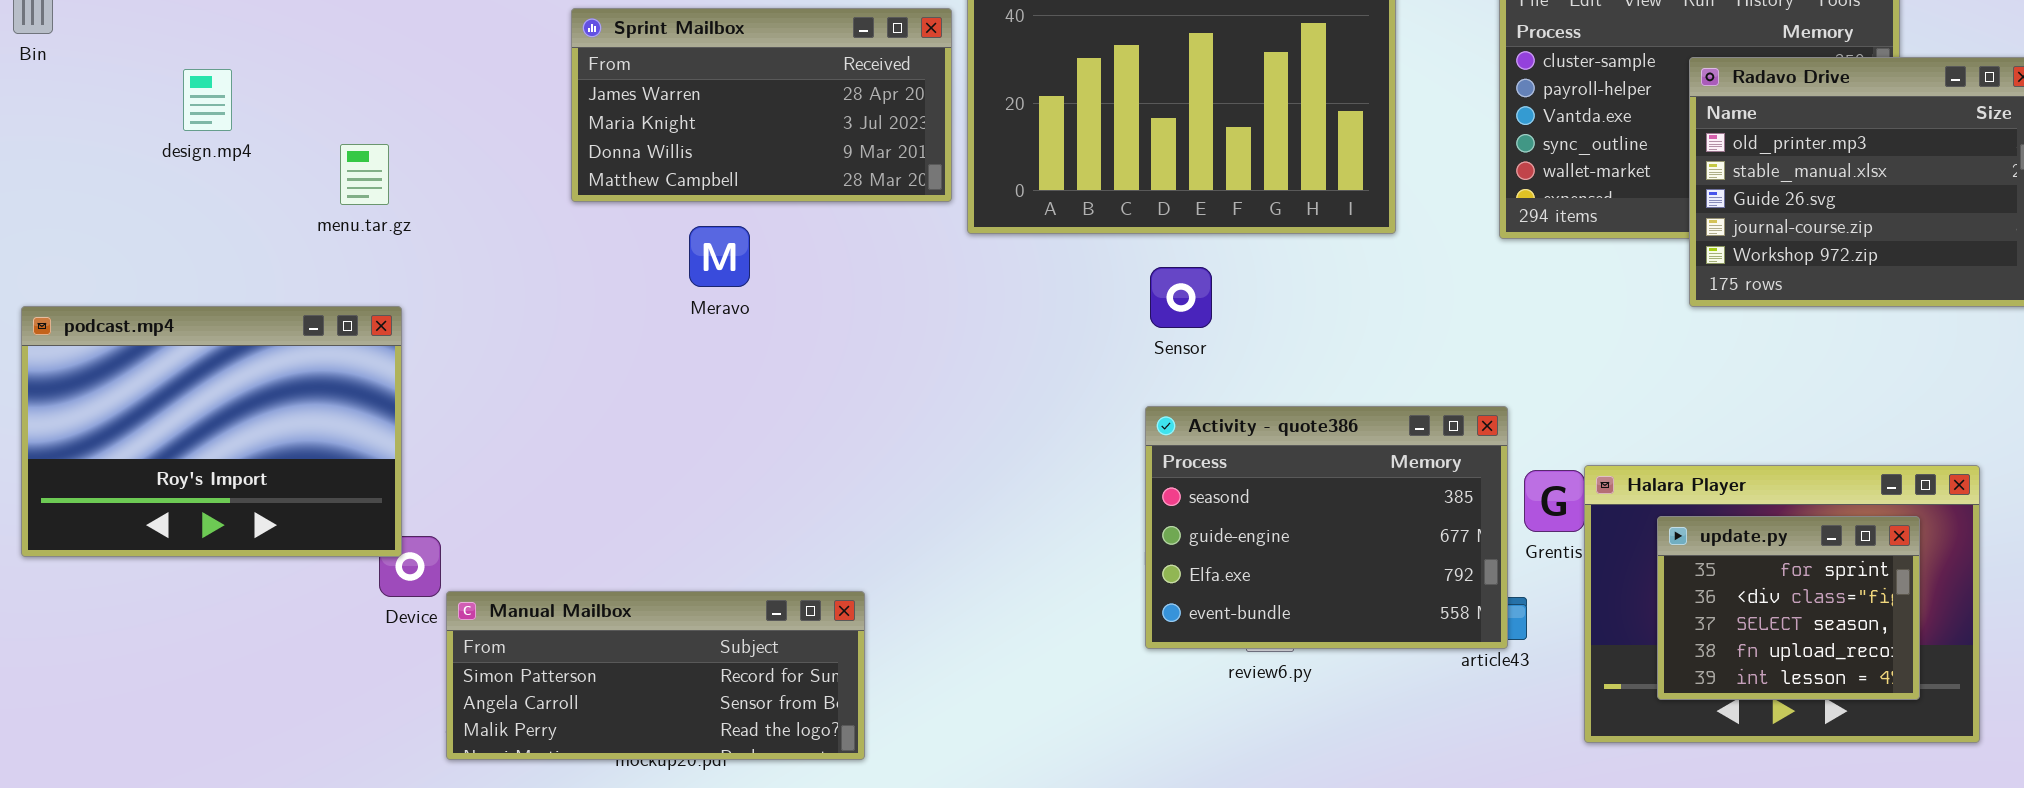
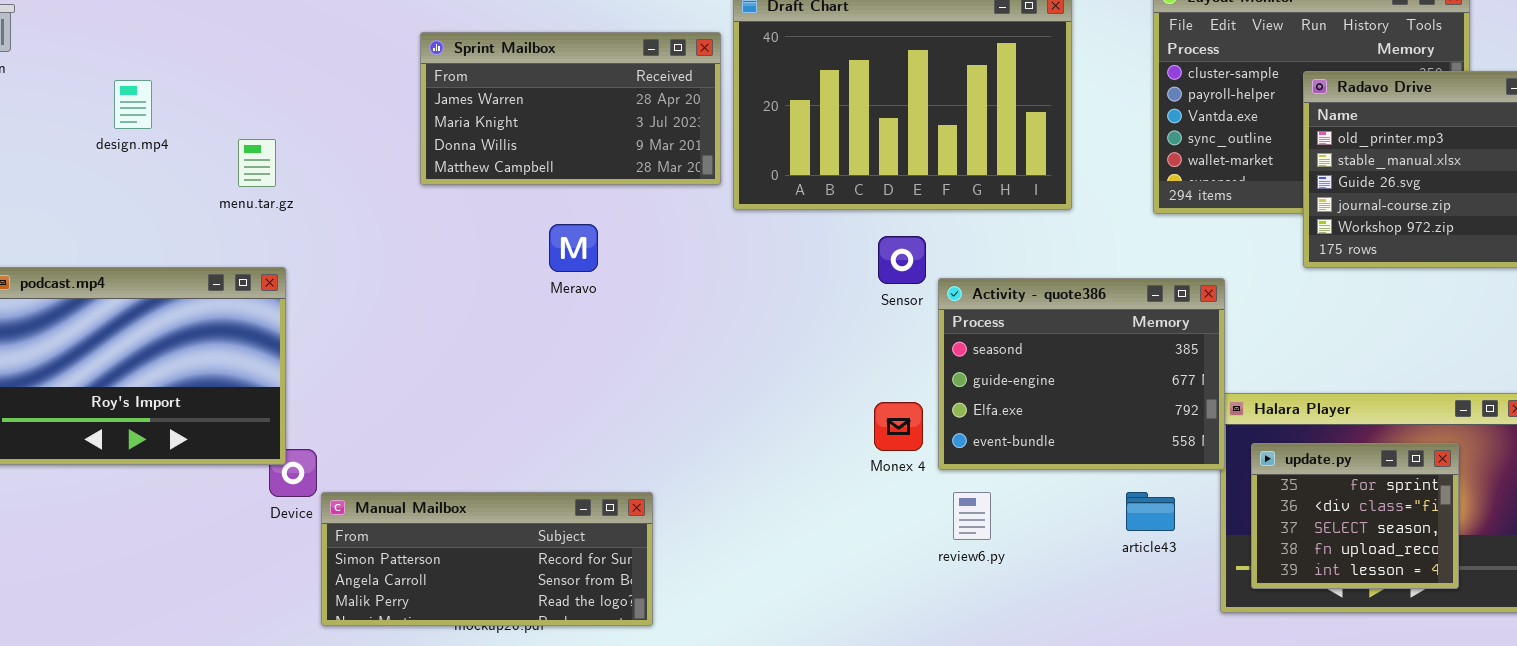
Meravo: [689,226,750,287] -> [549,224,598,272], moved
Activity - quote386: [1145,406,1508,649] -> [938,278,1225,470], moved
update.py: [1657,516,1920,700] -> [1251,443,1459,589], moved

